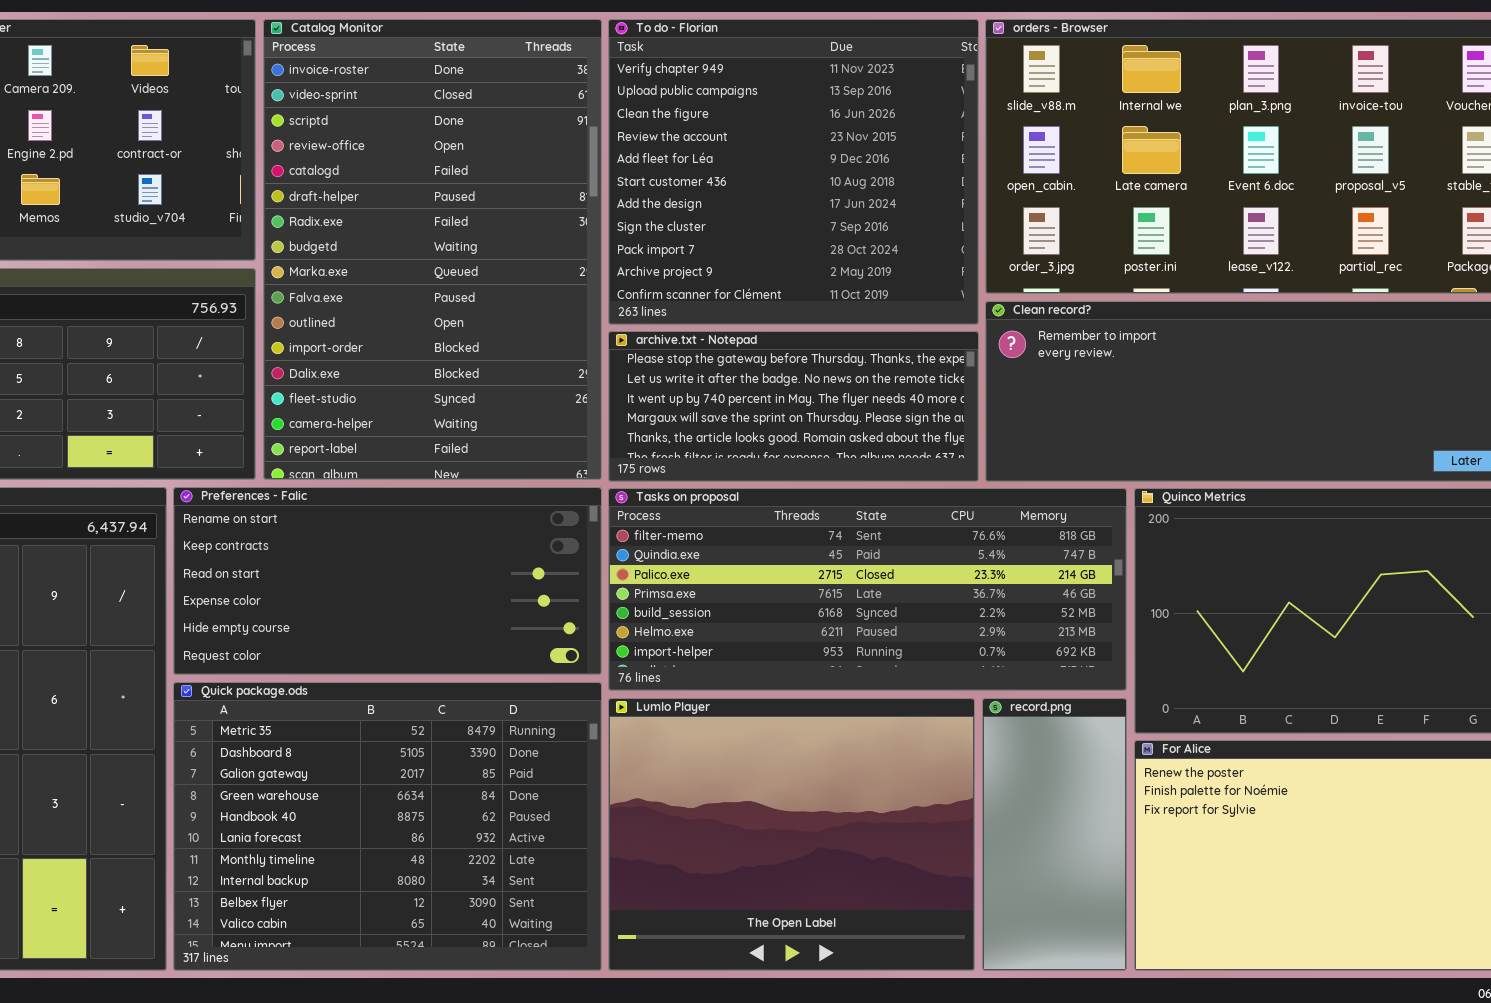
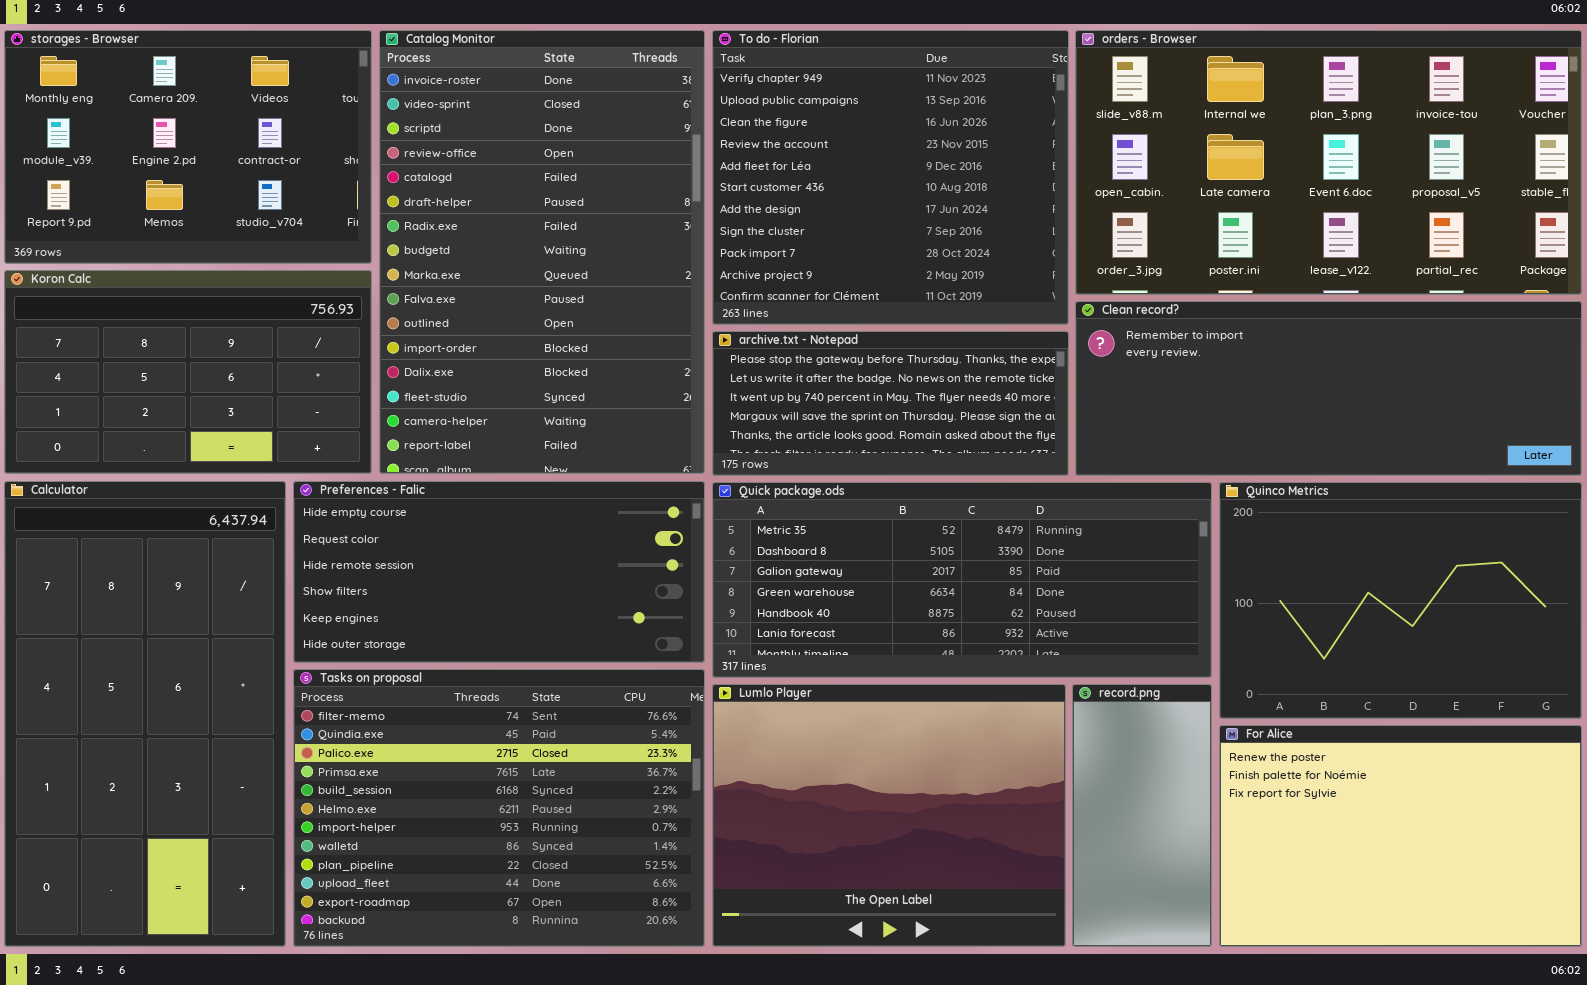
Preferences - Falic: [173,487,602,675] -> [293,481,705,663], scrolled down 4 rows
Tasks on proposal: [608,488,1127,691] -> [293,669,705,947], moved, resized
Quick package.ods: [173,682,602,971] -> [712,482,1212,678], moved, resized

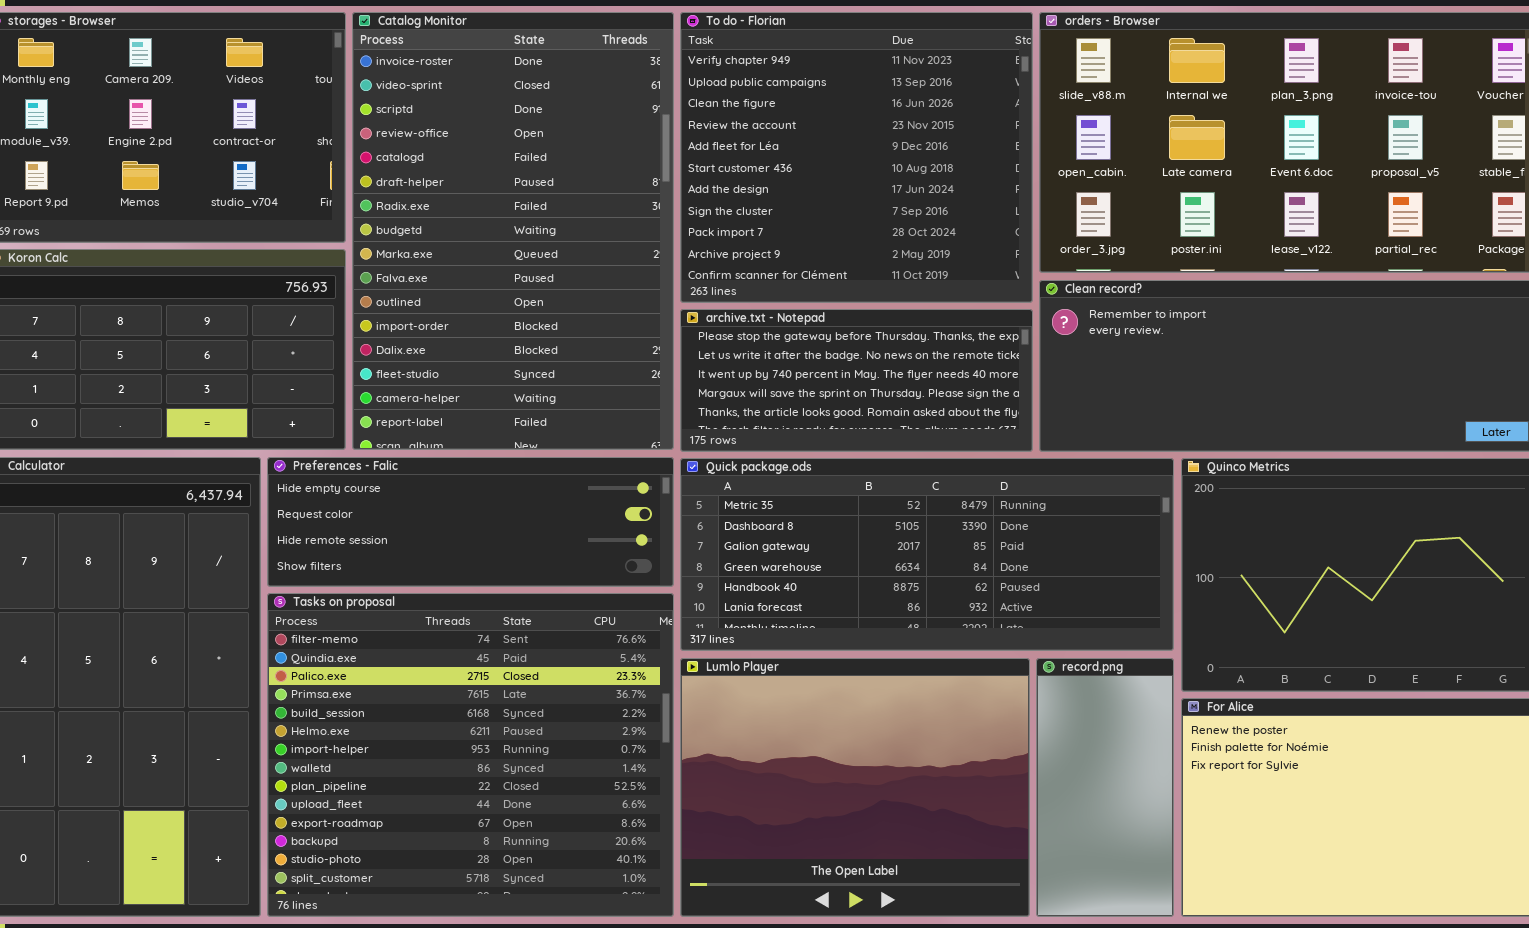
Preferences - Falic: [293,481,705,663] -> [267,457,674,587], resized
Tasks on proposal: [293,669,705,947] -> [267,593,674,917], resized

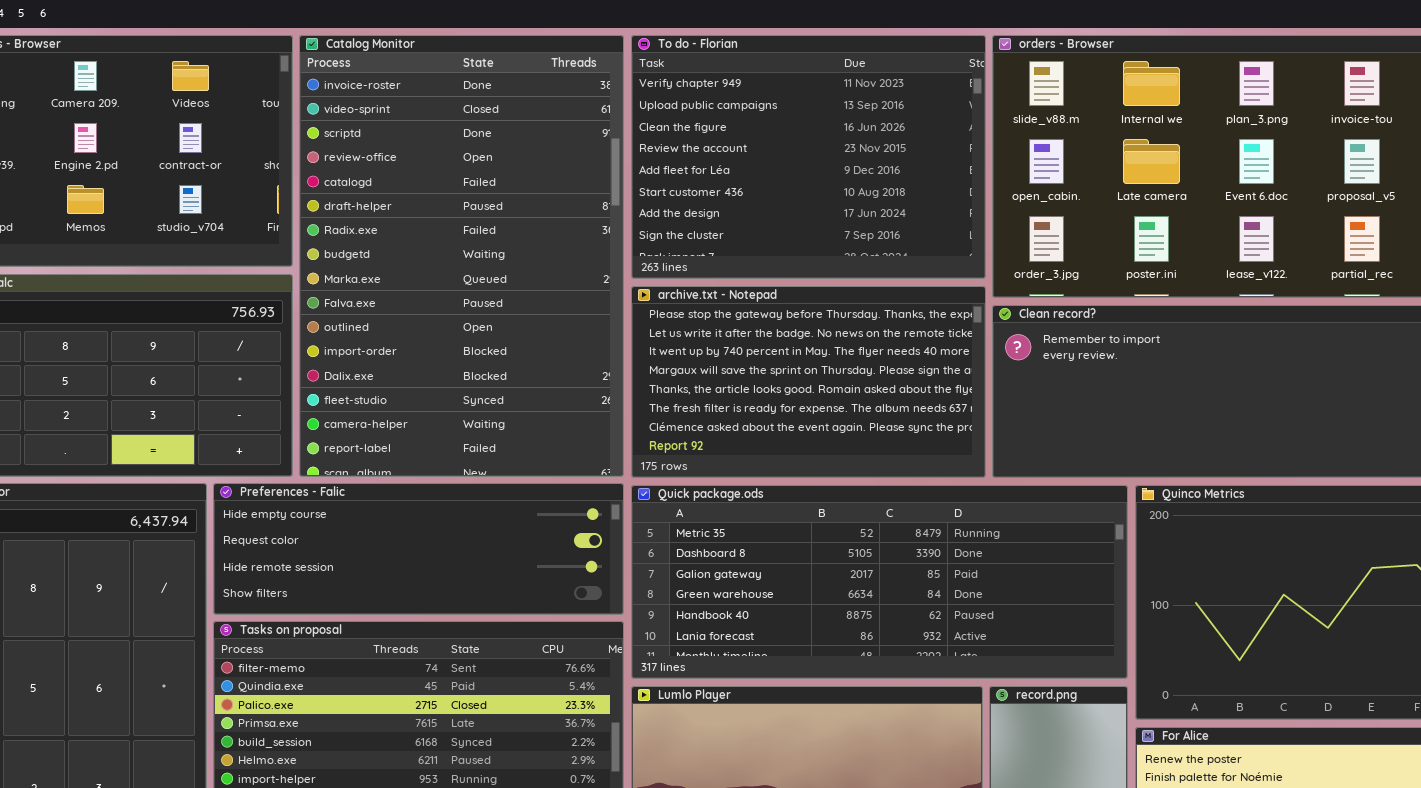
To do - Florian: [680,12,1033,303] -> [631,35,986,279], resized
archive.txt - Notepad: [680,309,1033,452] -> [631,286,986,478], resized

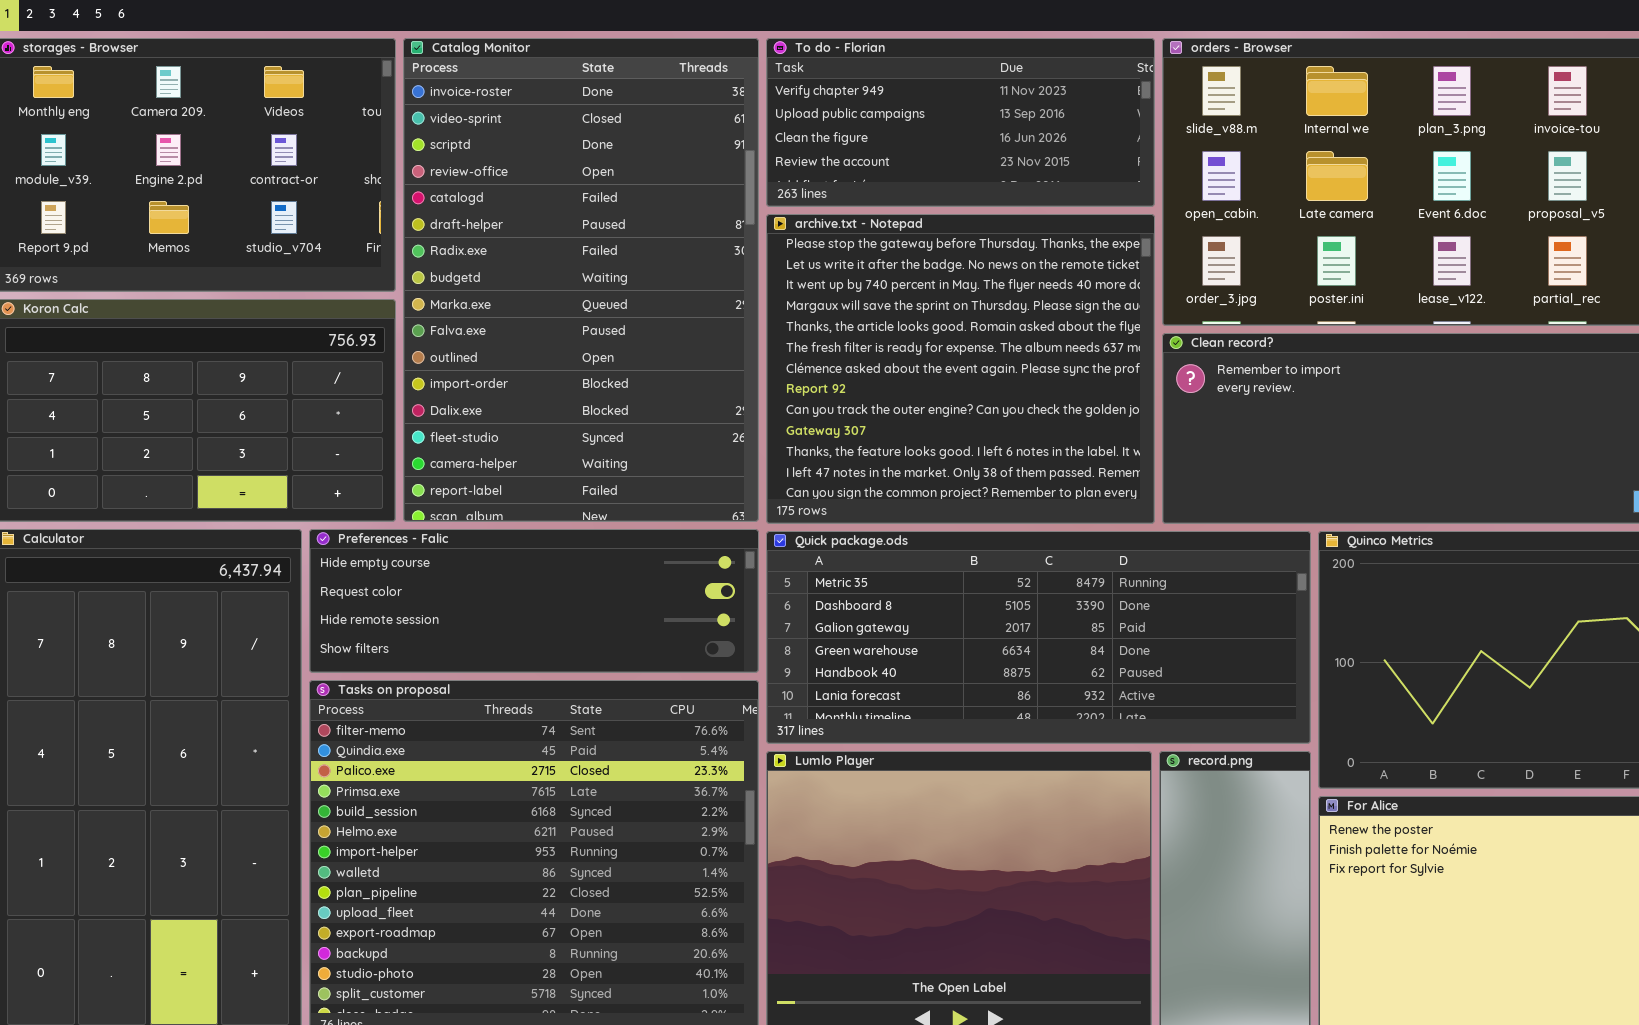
To do - Florian: [631,35,986,279] -> [766,38,1155,207], resized
archive.txt - Notepad: [631,286,986,478] -> [766,214,1155,524], resized

